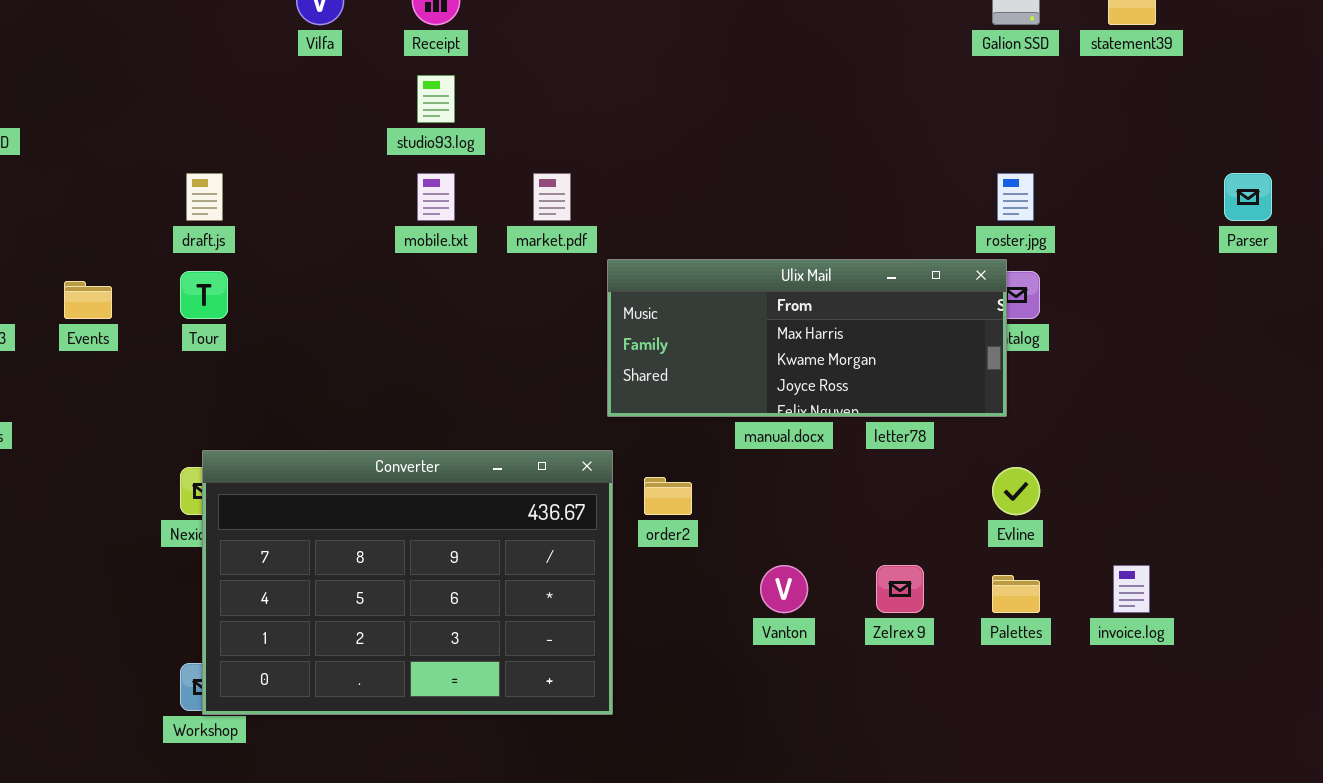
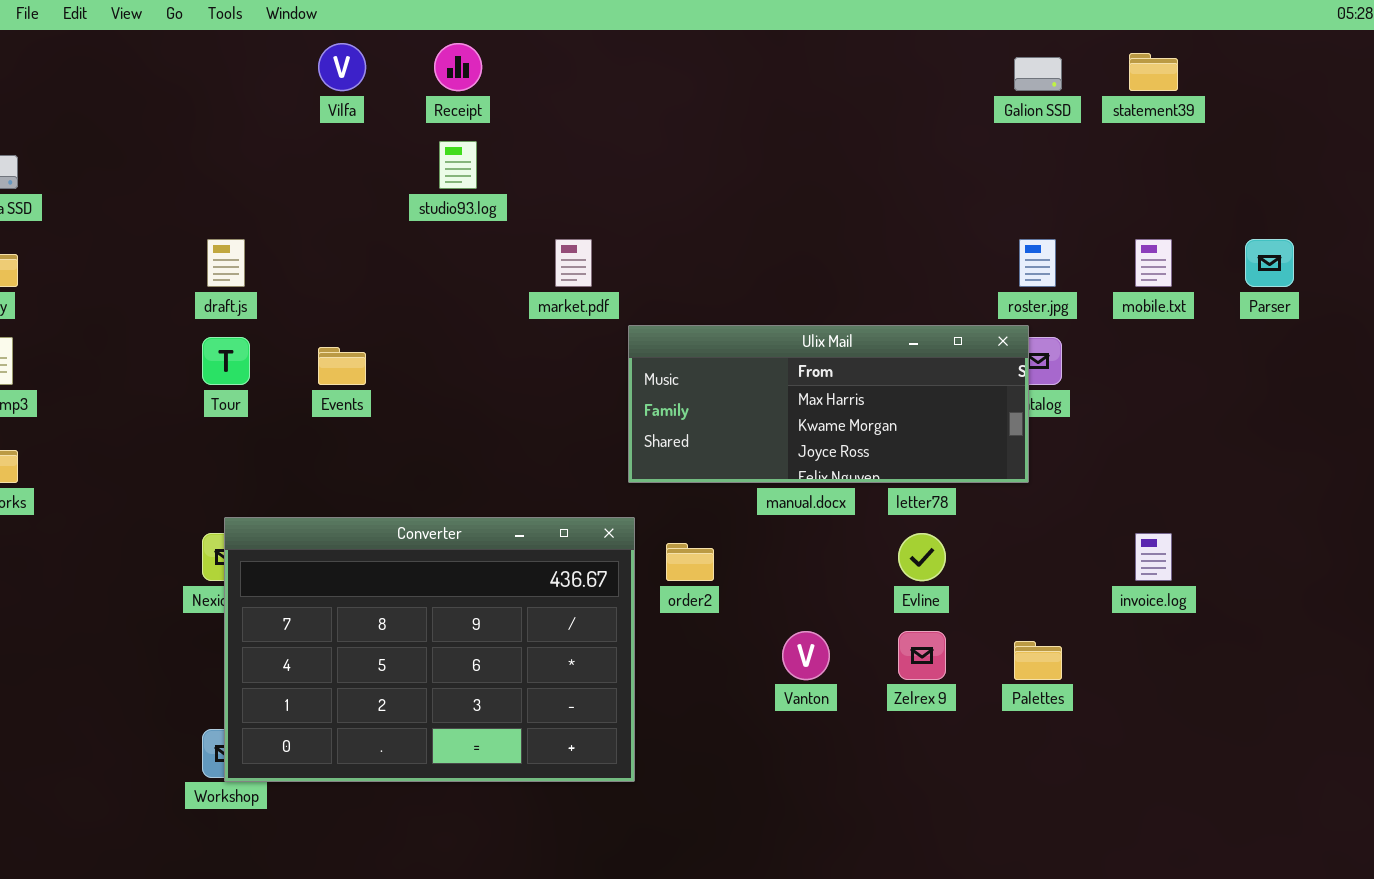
mobile.txt: [417,173,455,221] -> [1135,239,1172,287], moved
Events: [64,281,112,319] -> [318,347,366,385], moved
Evline: [992,467,1040,515] -> [898,533,946,581], moved
invoice.log: [1113,565,1150,613] -> [1135,533,1172,581], moved

